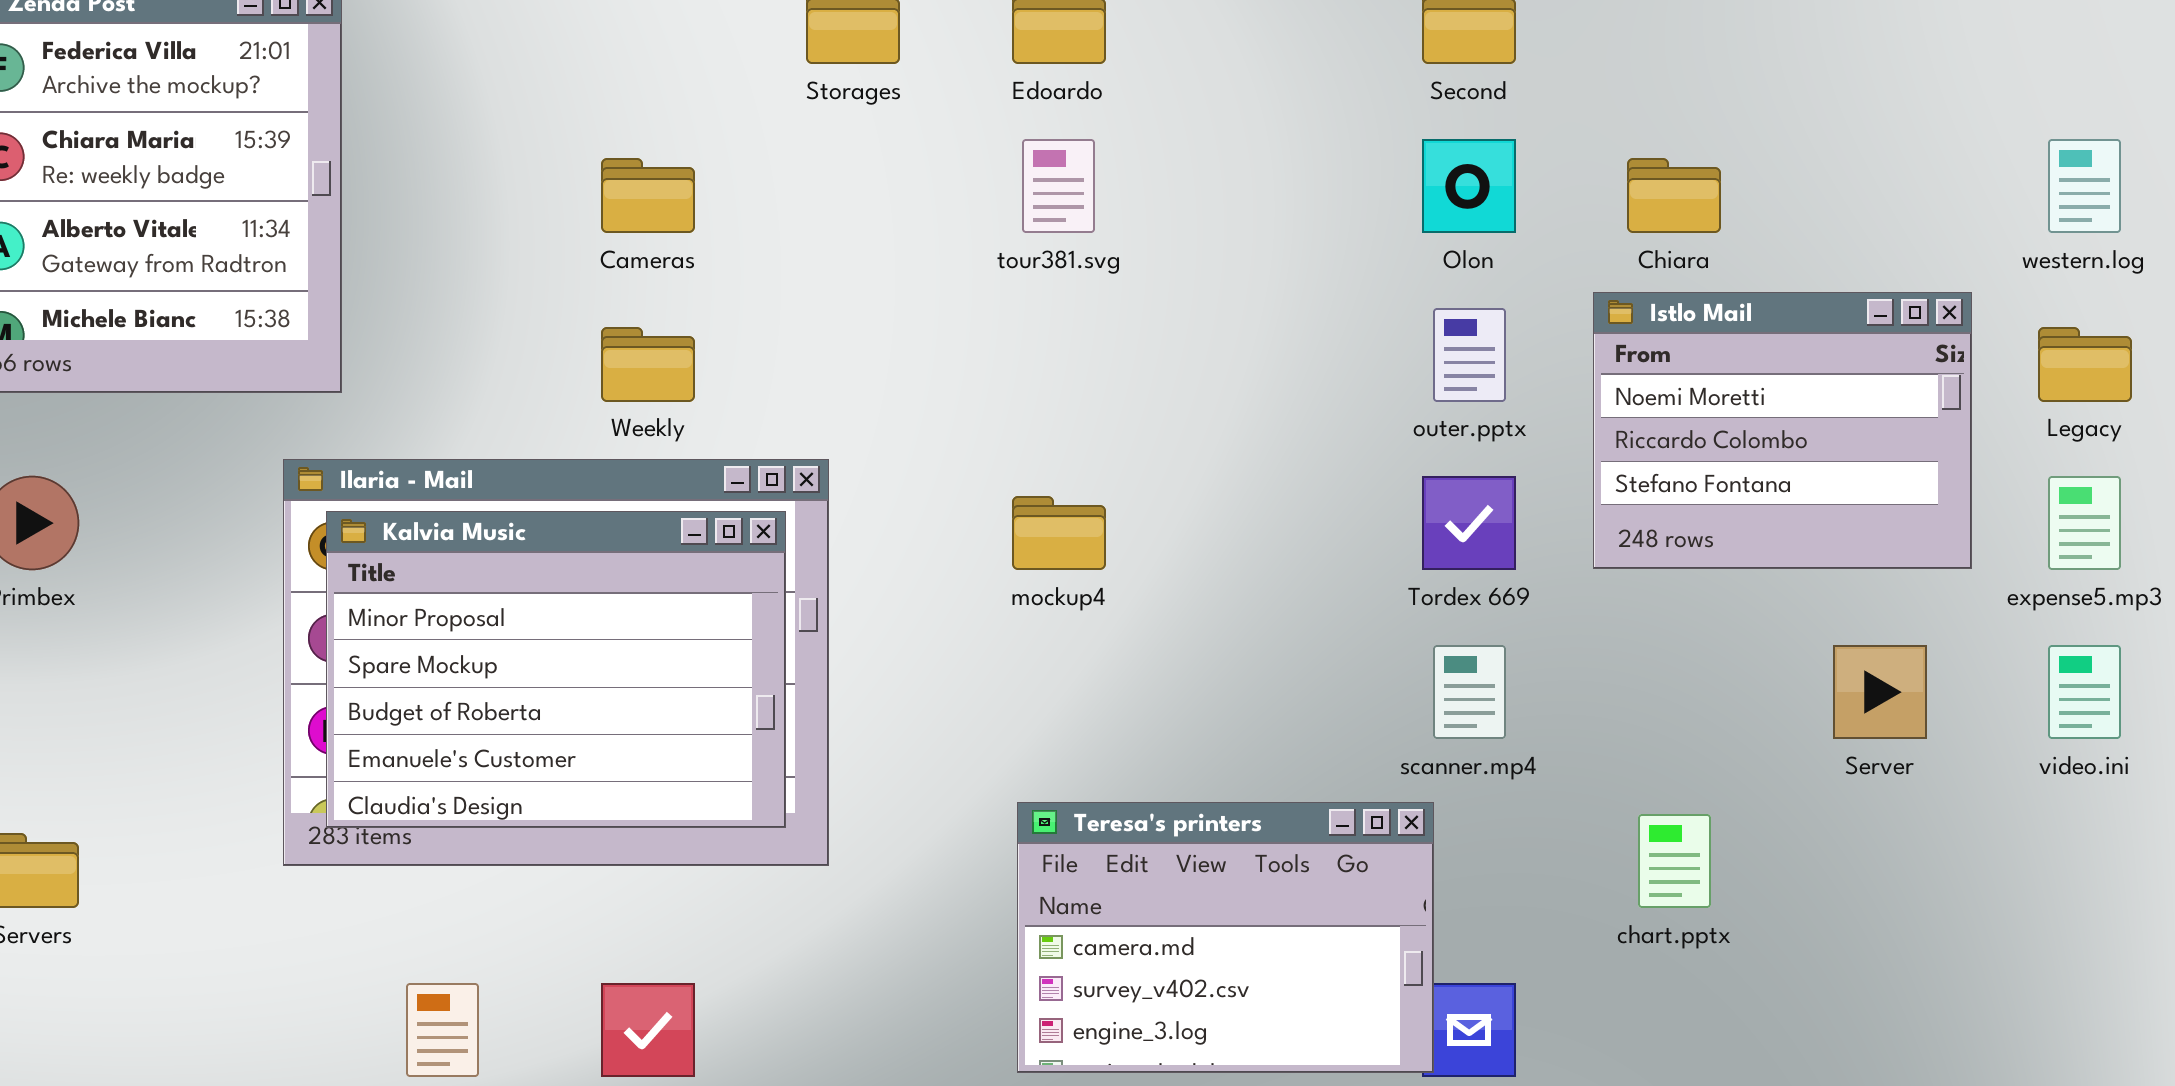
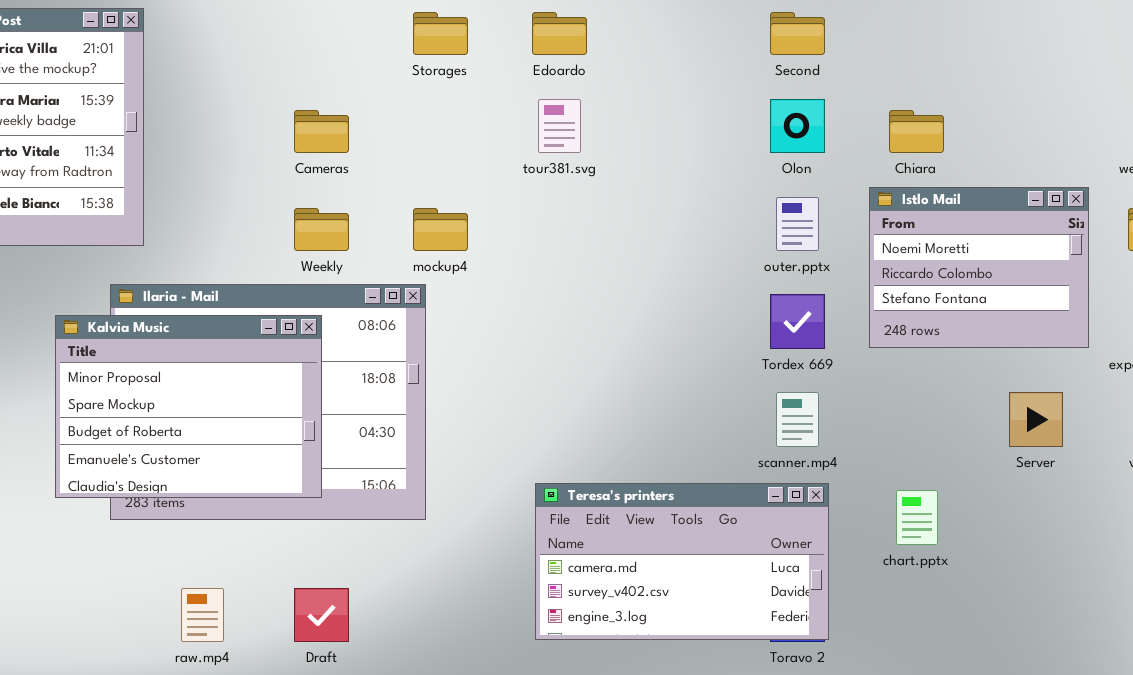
mockup4: [1012,496,1106,570] -> [413,208,468,251], moved
Kalvia Music: [326,511,786,828] -> [55,315,322,498], moved
Teresa's printers: [1017,802,1434,1073] -> [535,483,829,640], resized

